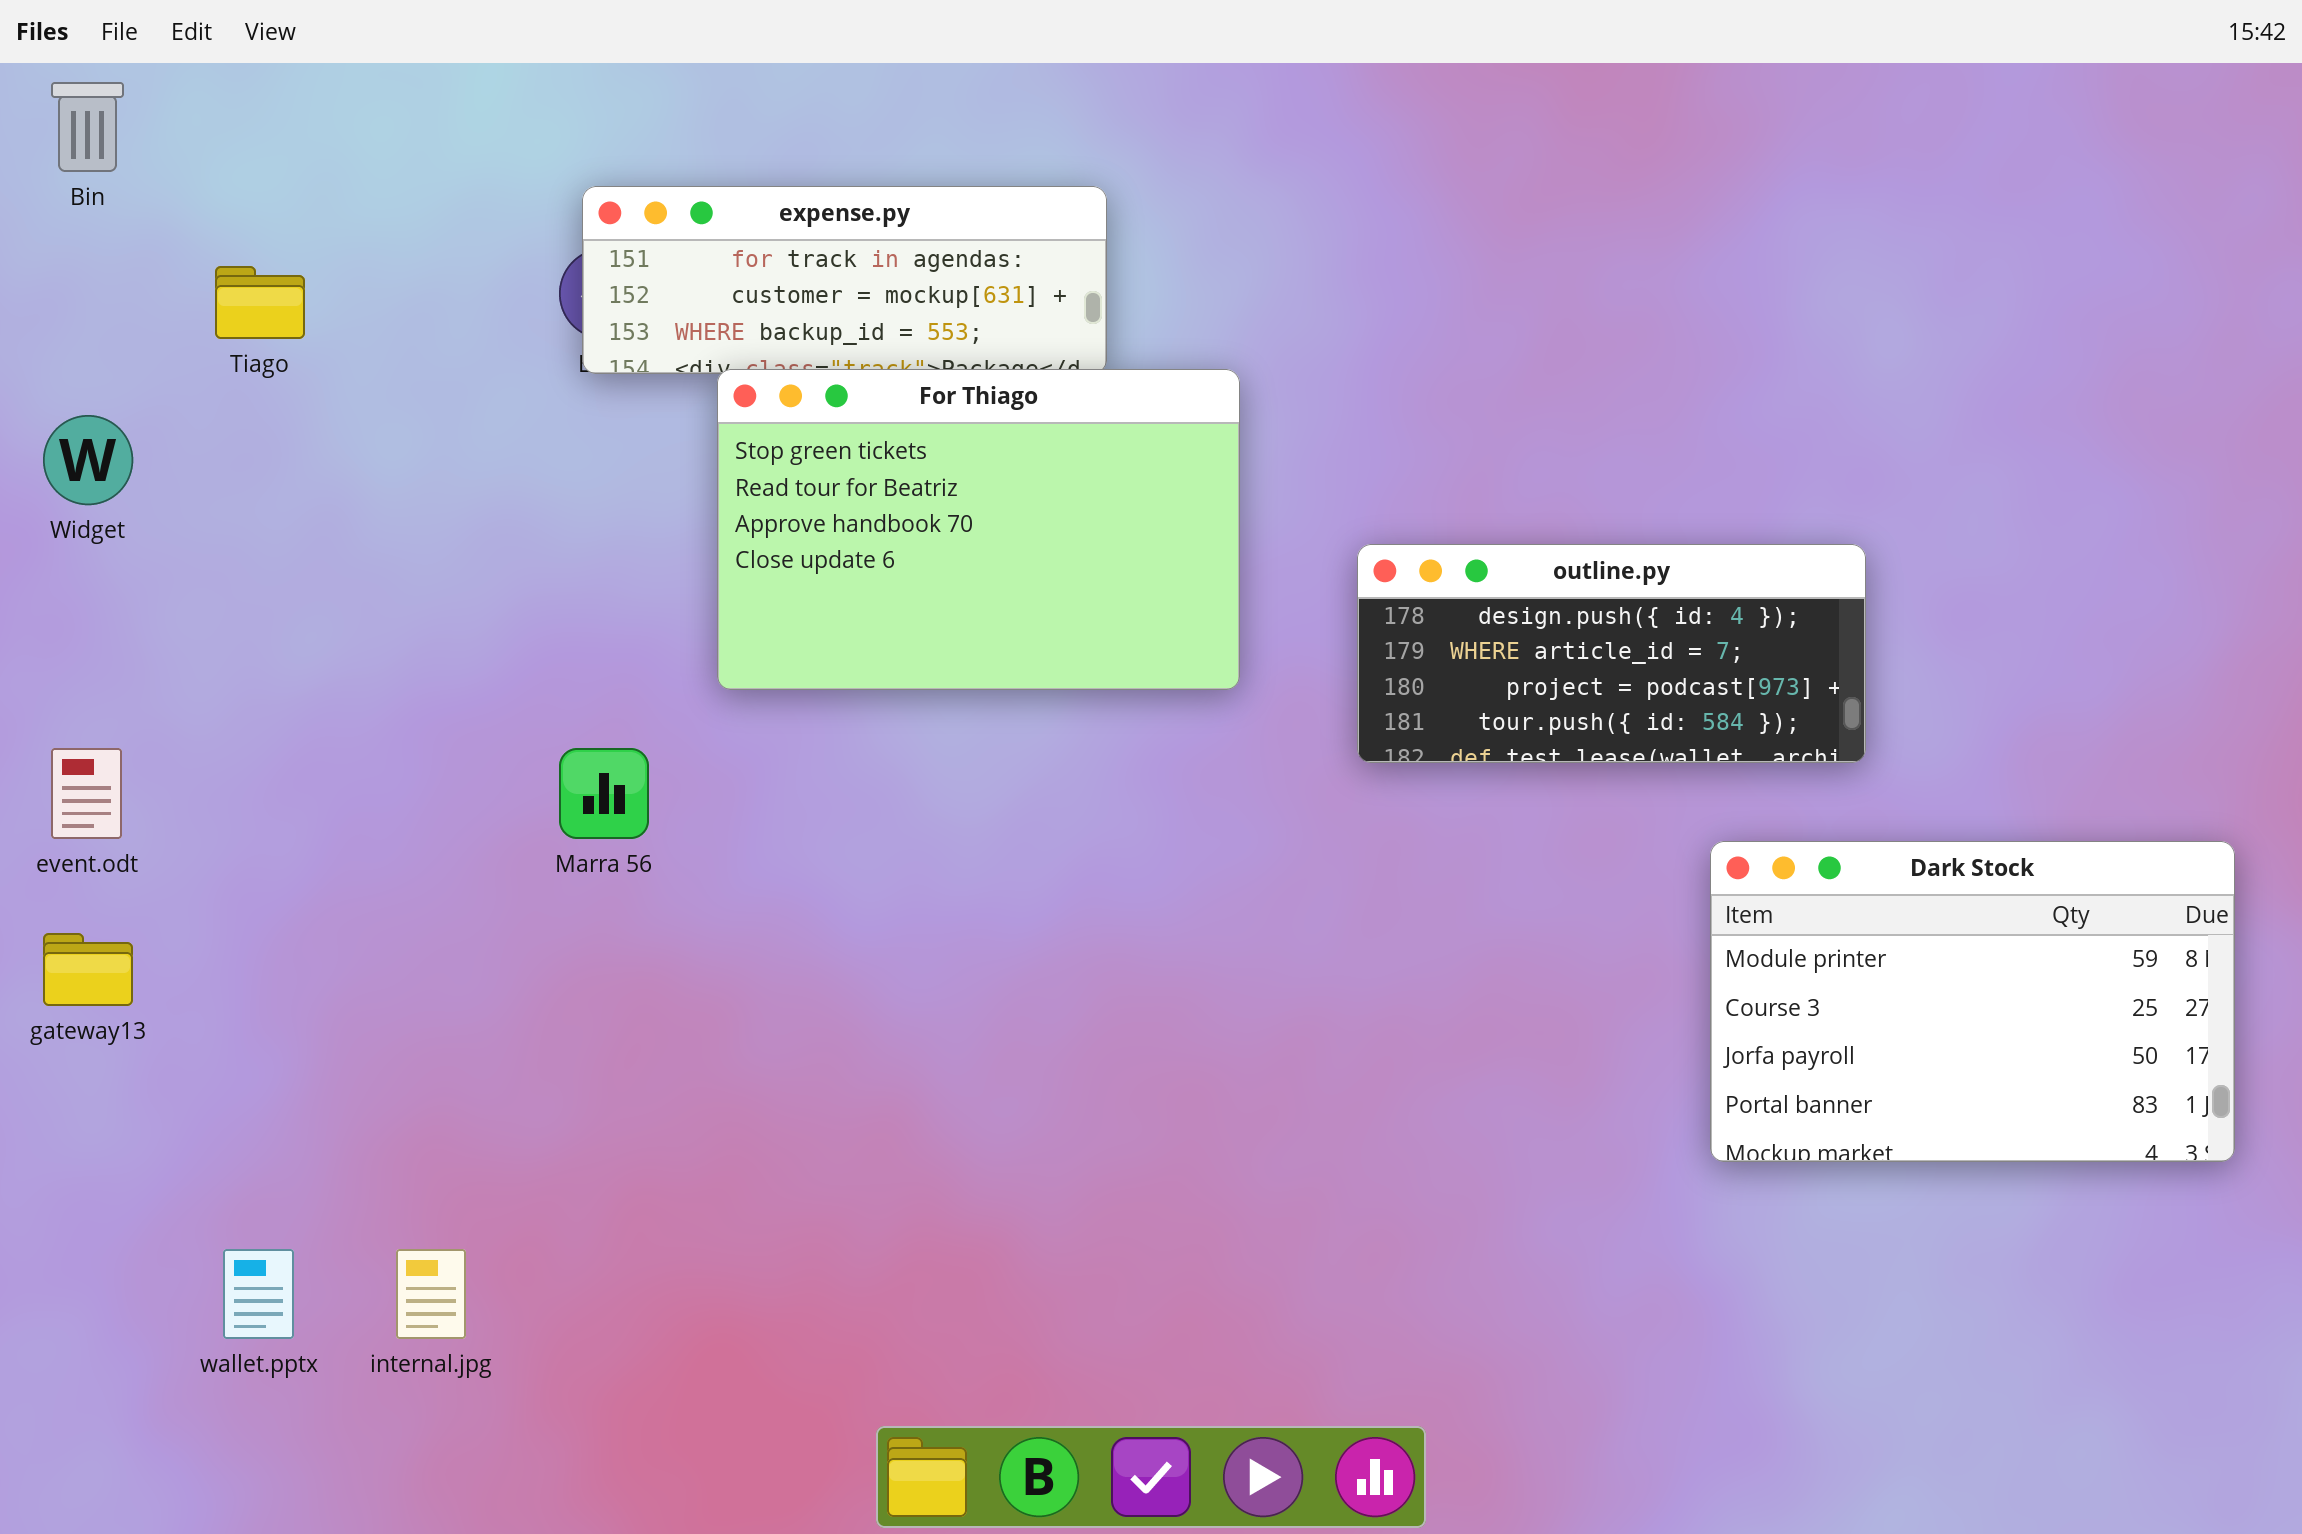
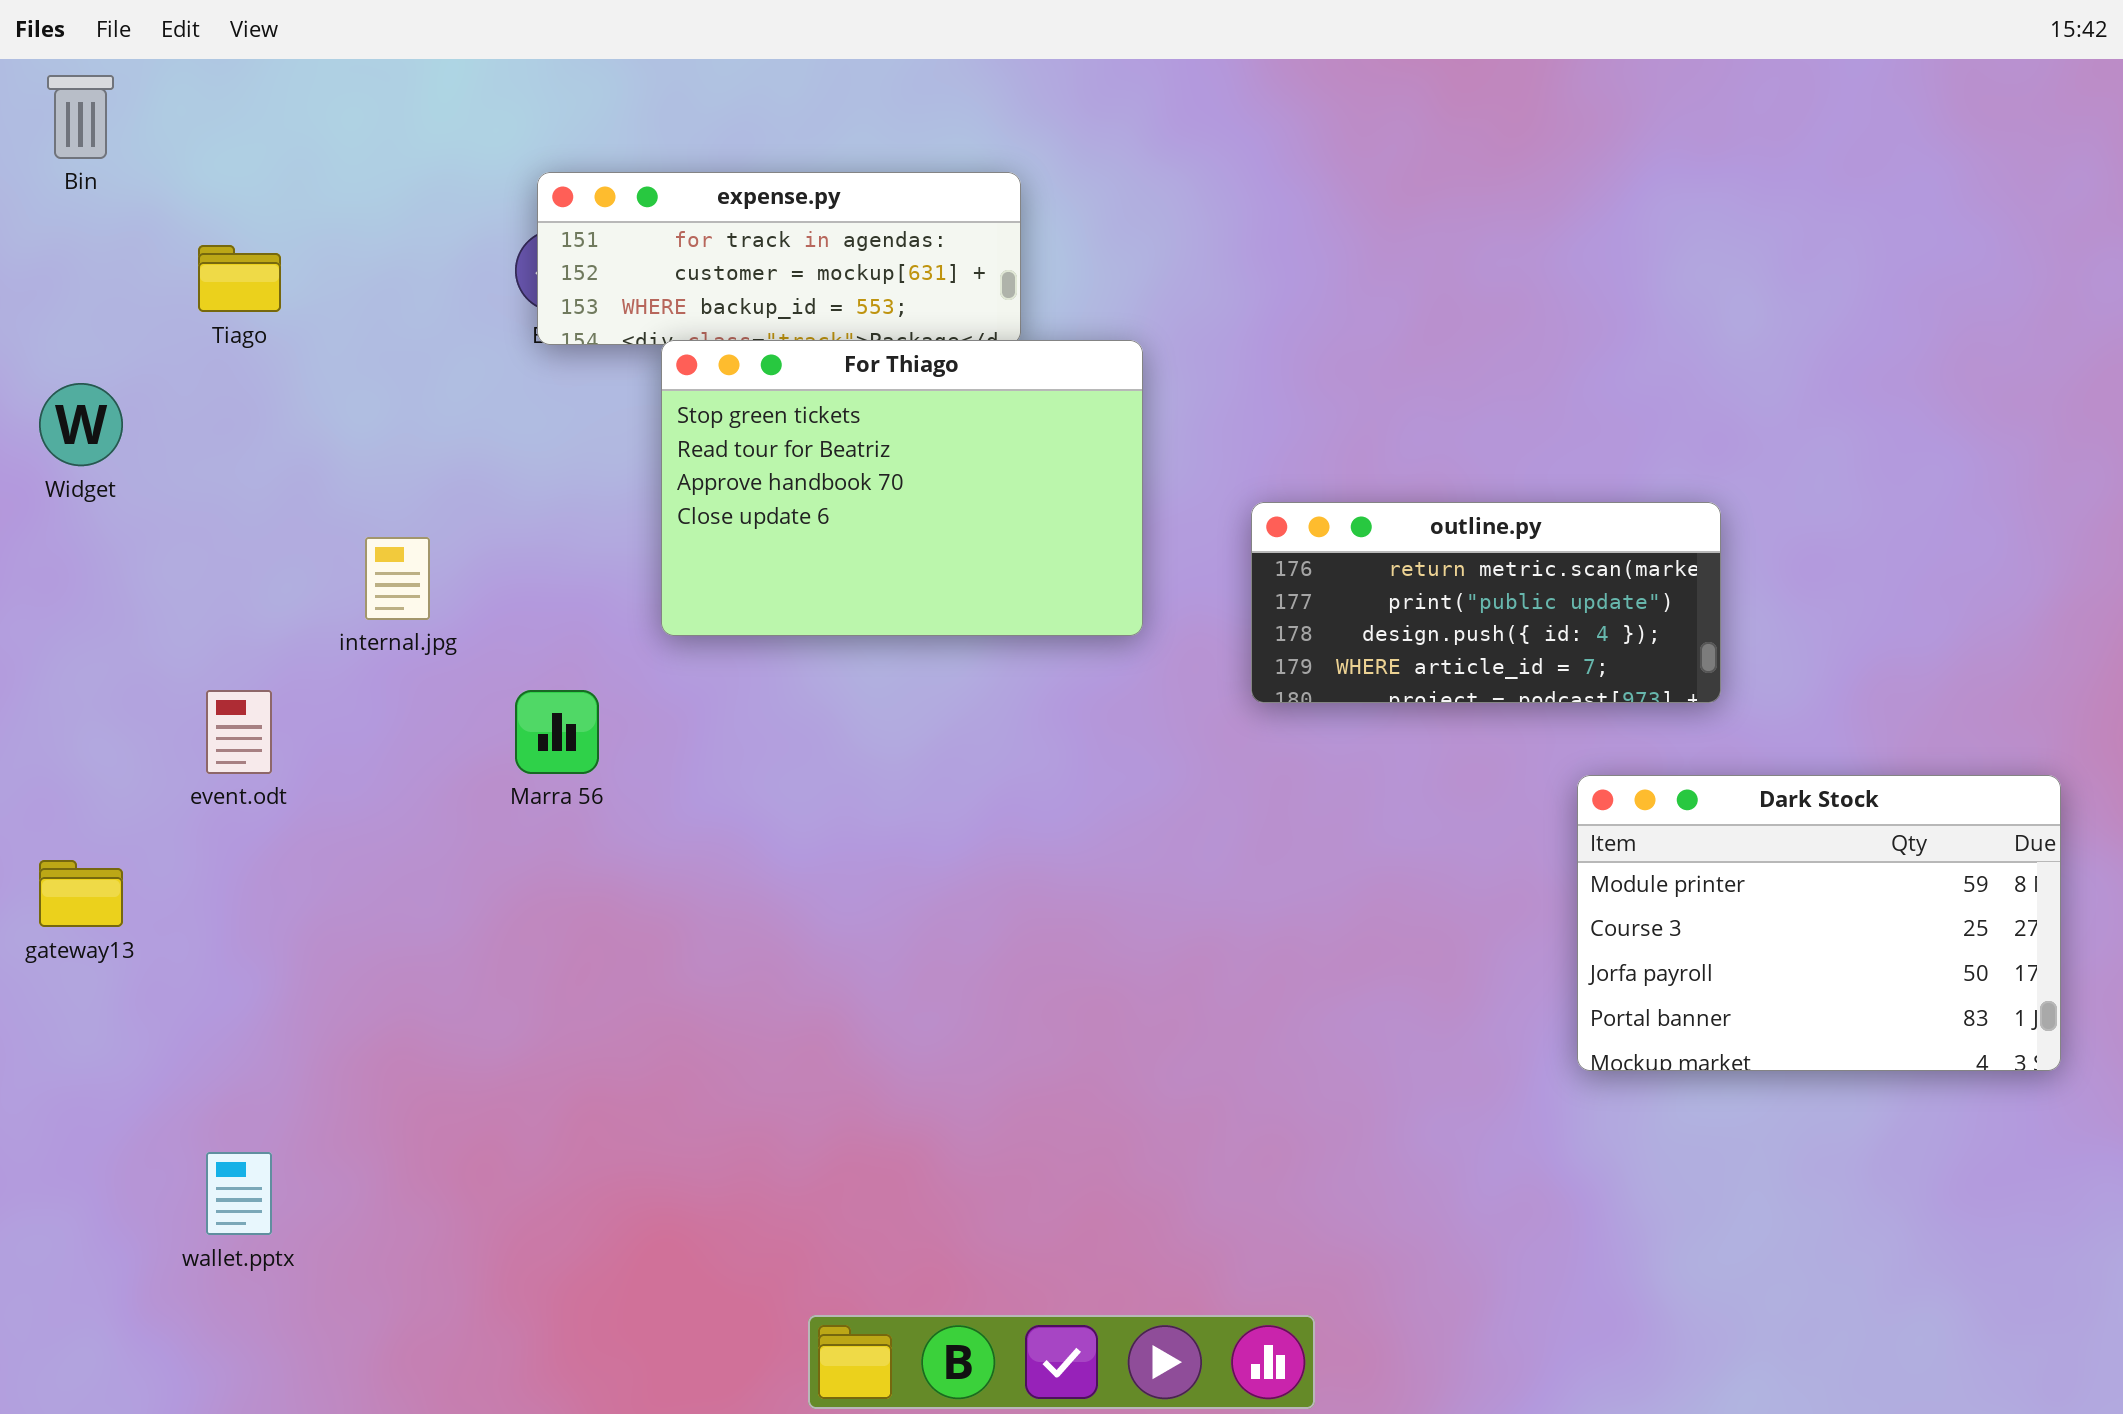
outline.py: [1357,544,1866,763] -> [1251,502,1721,703], scrolled up 2 rows
event.odt: [51,748,122,839] -> [206,690,272,774], moved
internal.jpg: [396,1249,466,1339] -> [365,537,430,620], moved

